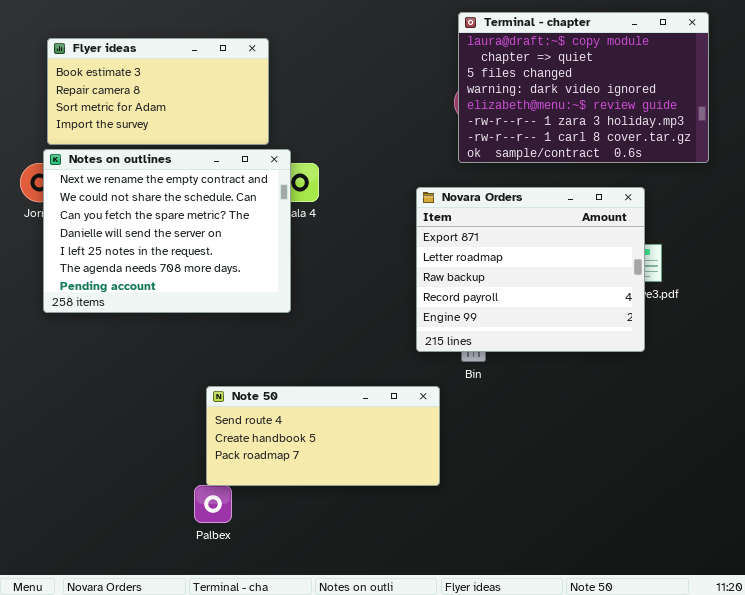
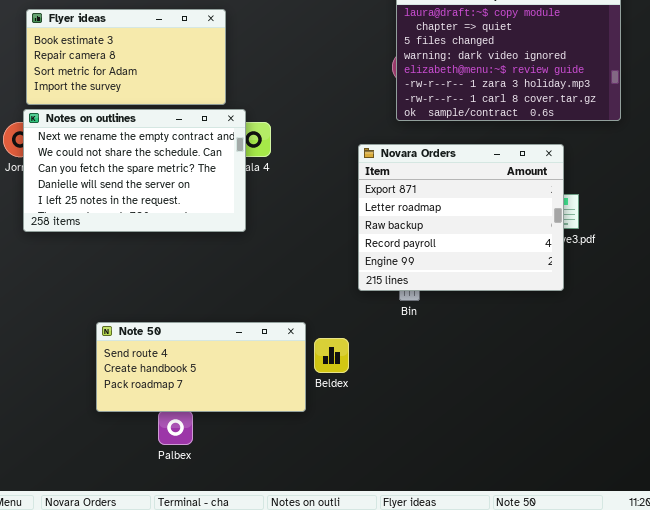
Notes on outlines: [43,149,291,313] -> [23,109,246,232], resized
Note 50: [206,386,440,486] -> [96,322,306,412], moved

